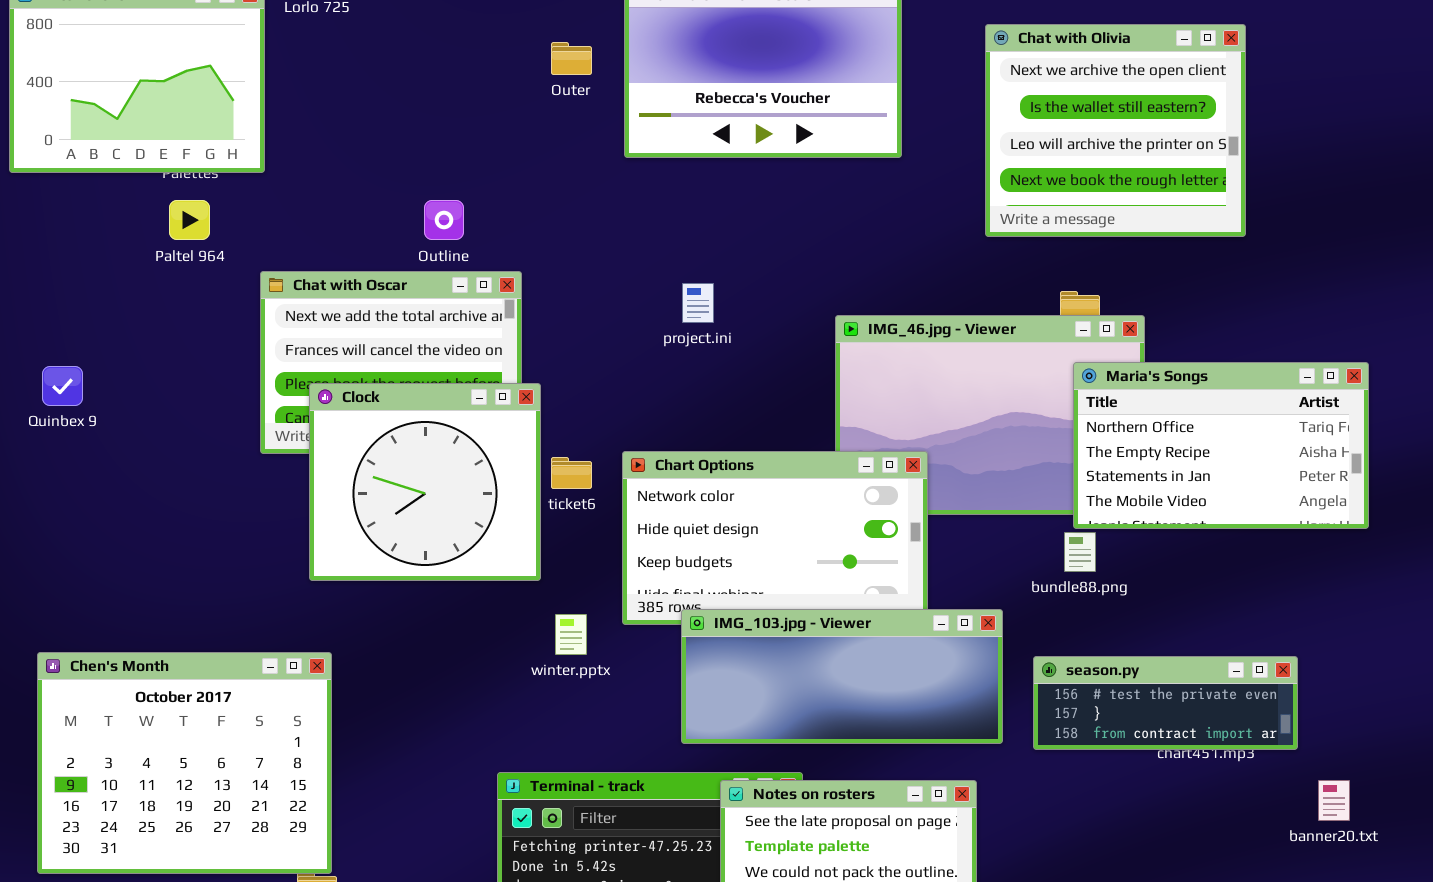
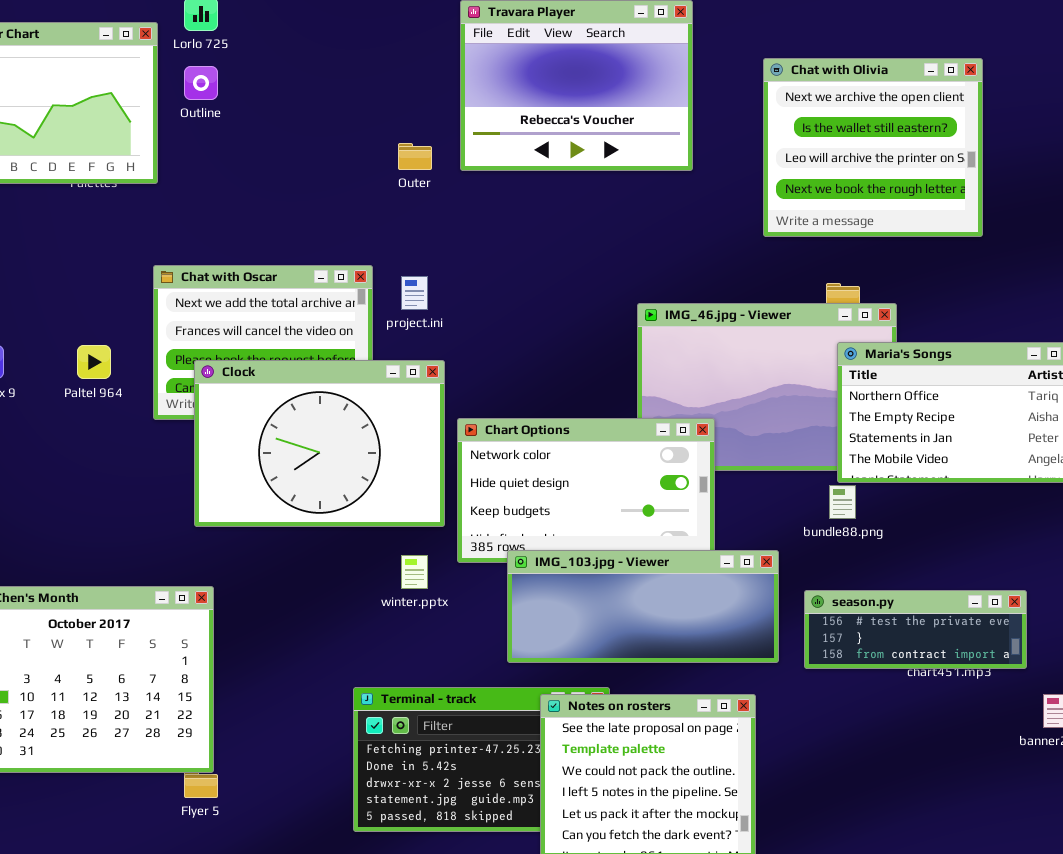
Outer: [551,42,592,75] -> [398,143,432,170], moved
Paltel 964: [169,200,210,240] -> [77,345,111,379], moved
Outline: [424,200,464,240] -> [184,66,218,100], moved
project.ini: [682,283,714,323] -> [401,276,428,310], moved
Clock: [309,383,541,581] -> [194,360,445,527], resized

